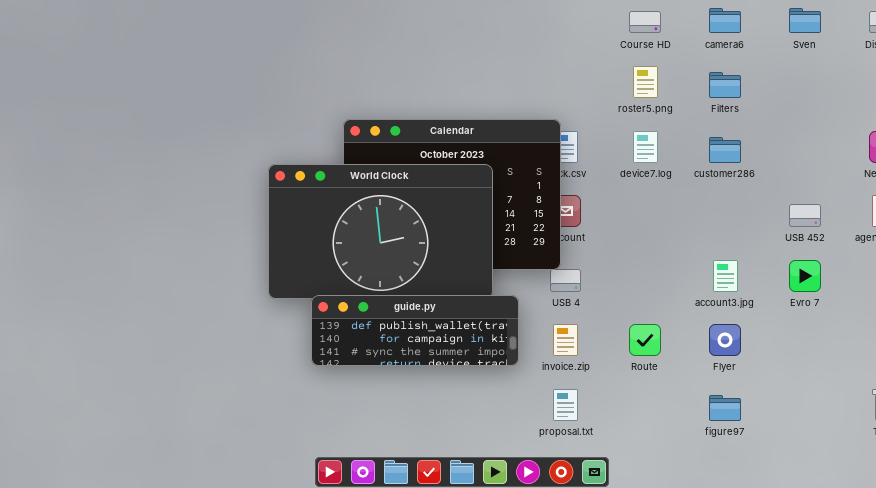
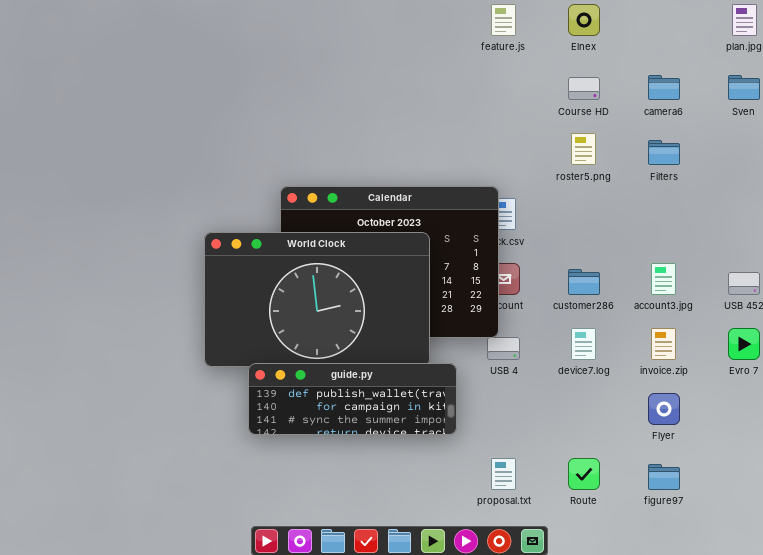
device7.log: [633,131,658,163] -> [571,328,596,360], moved
customer286: [709,137,741,163] -> [568,269,600,295], moved
account3.jpg: [713,260,738,292] -> [651,263,676,295], moved
invoice.zip: [553,324,578,356] -> [651,328,676,360], moved
Route: [629,324,661,356] -> [568,458,600,490], moved

